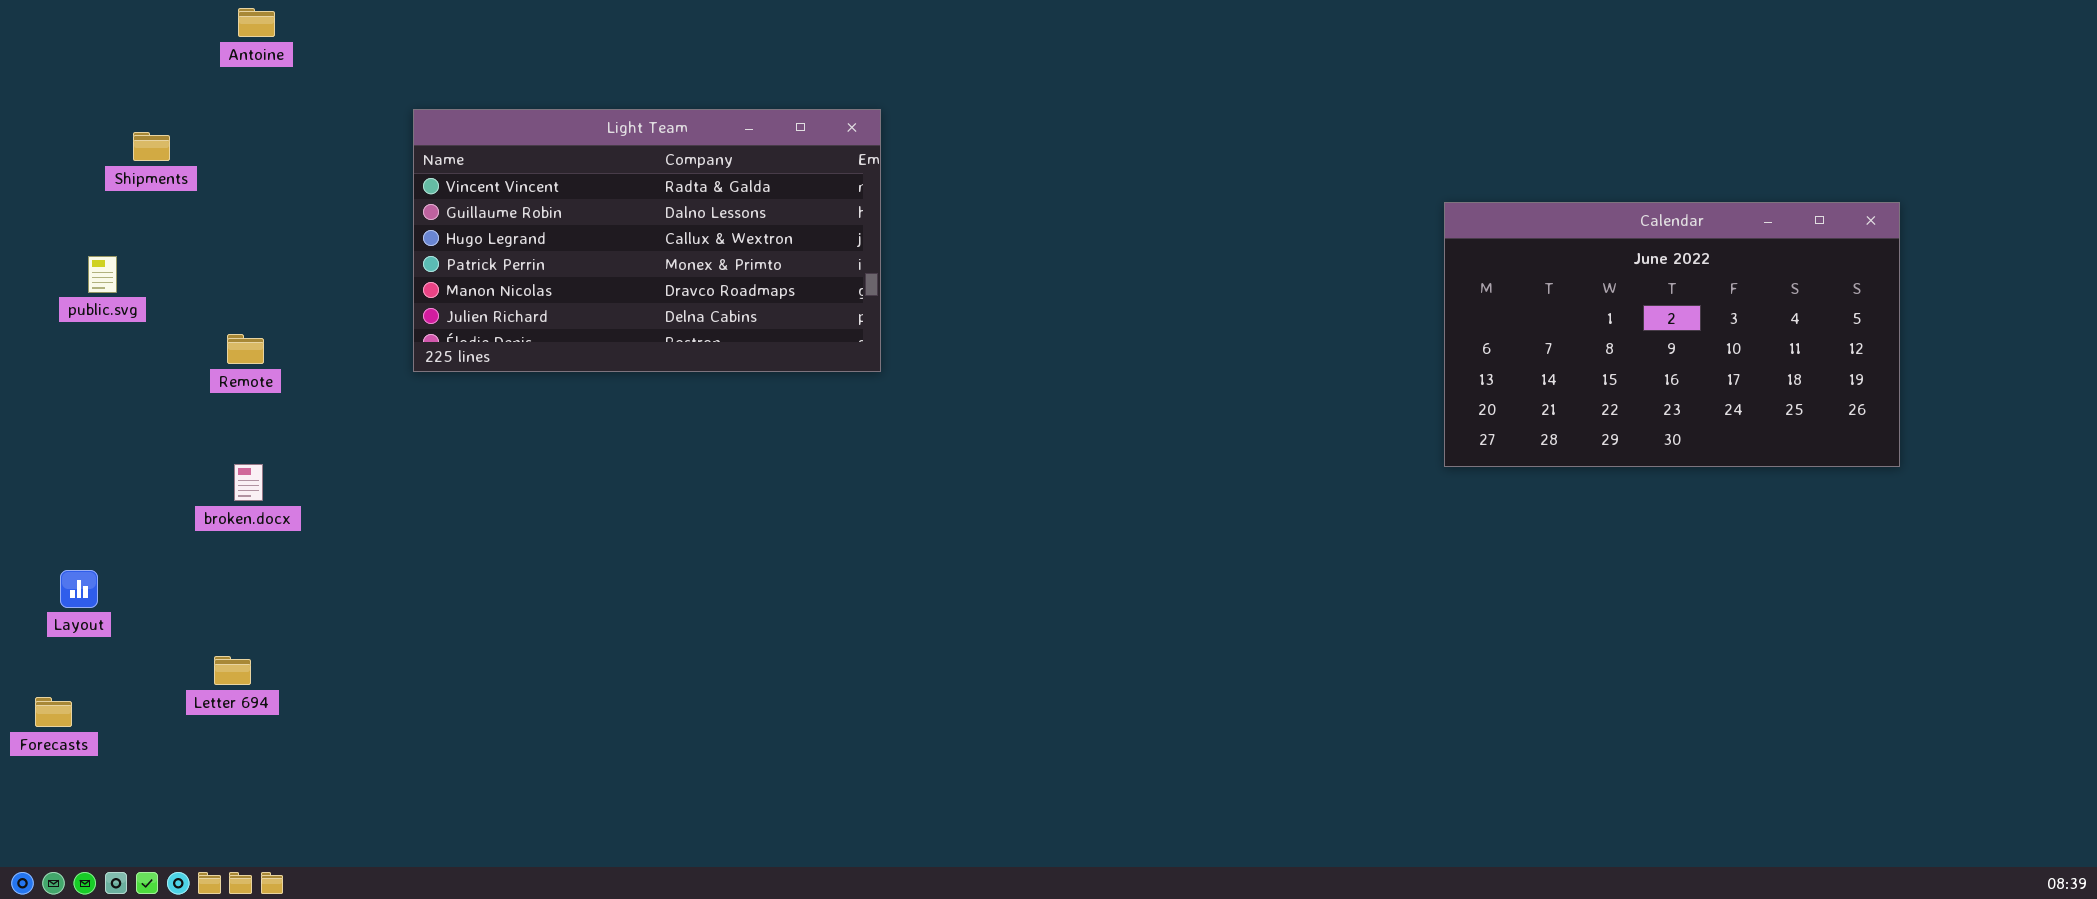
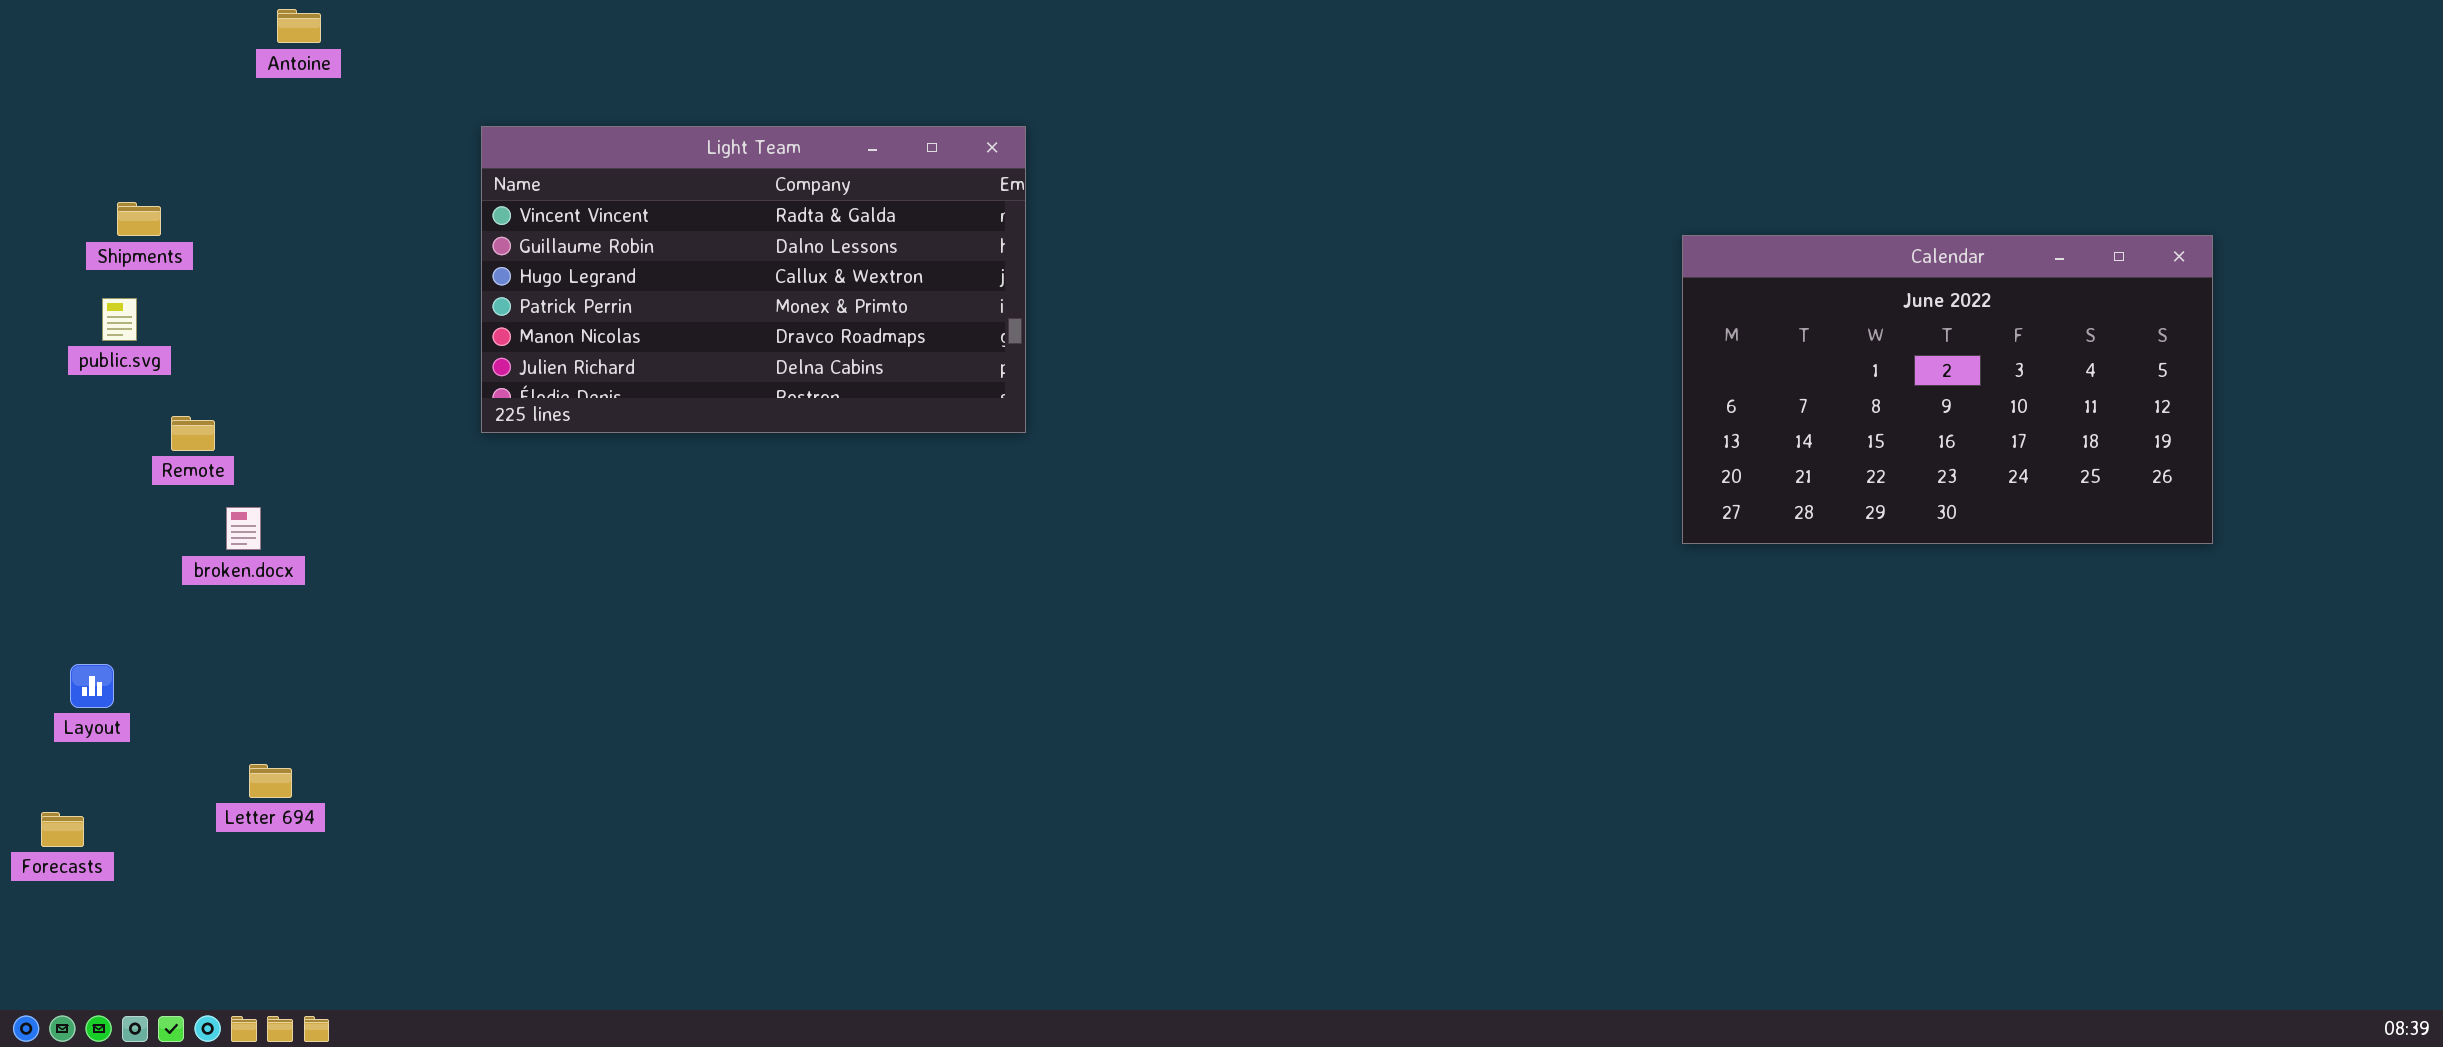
Shipments: [133,132,170,161] -> [117,202,161,236], moved
Remote: [227,334,264,364] -> [171,416,215,451], moved
broken.docx: [234,464,263,501] -> [226,507,261,550], moved

